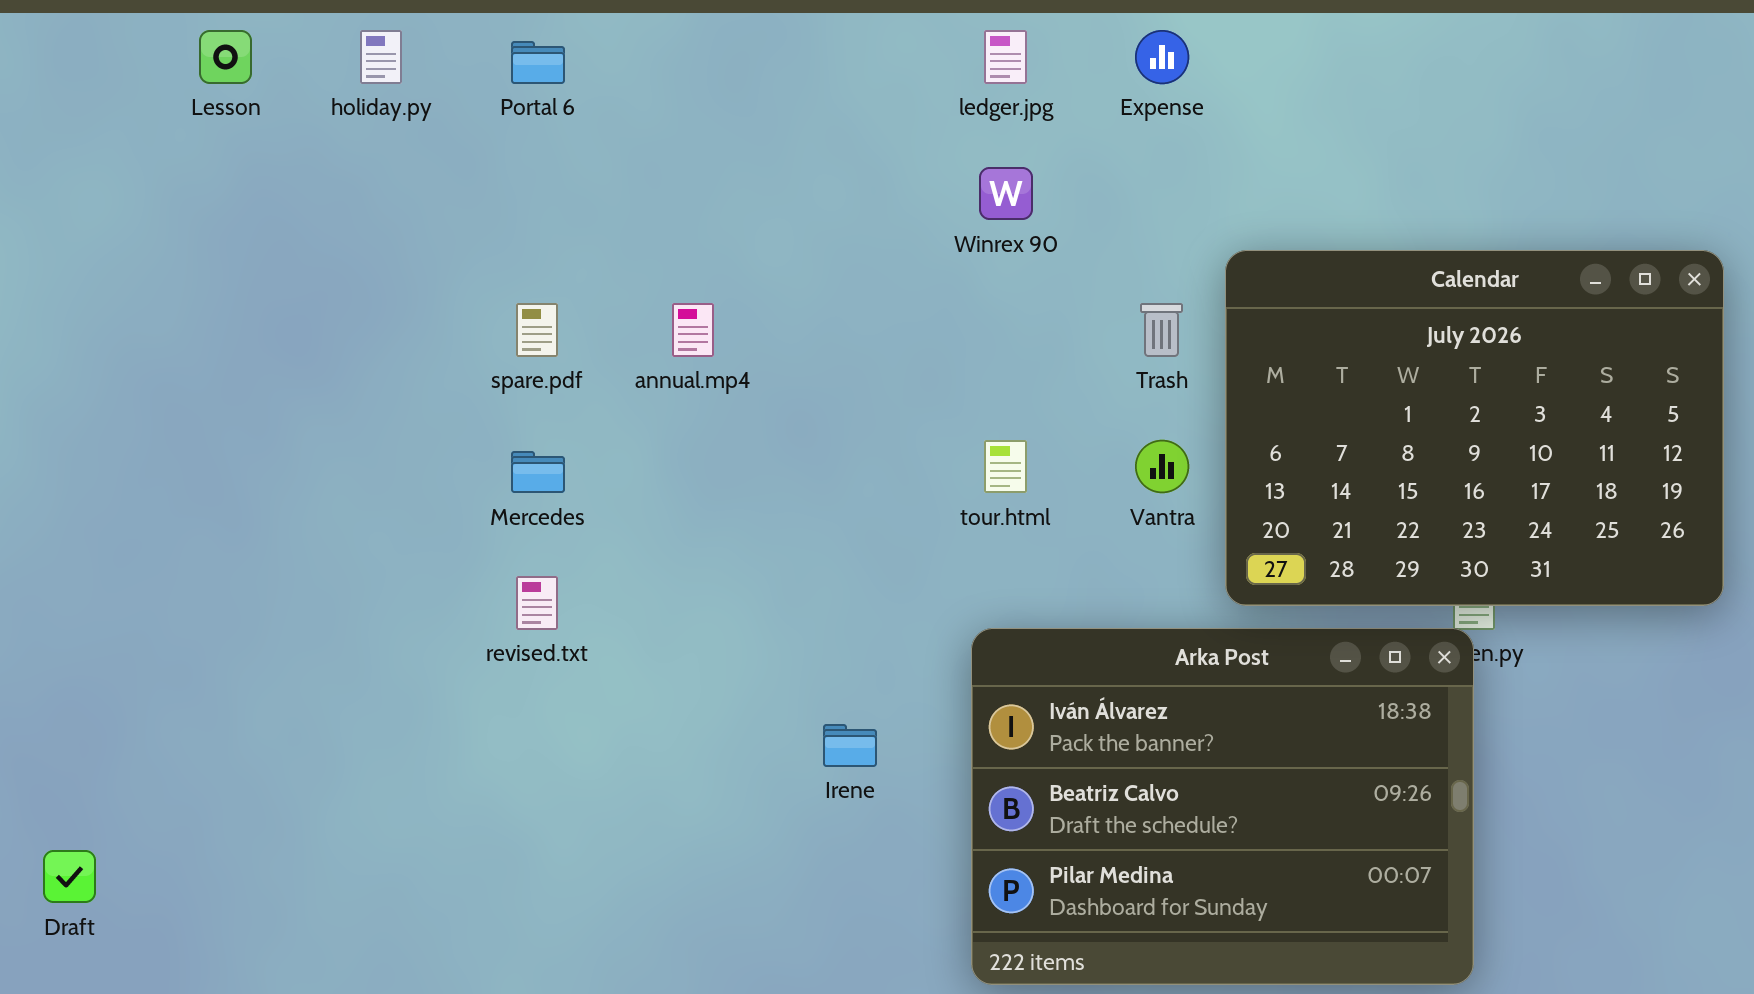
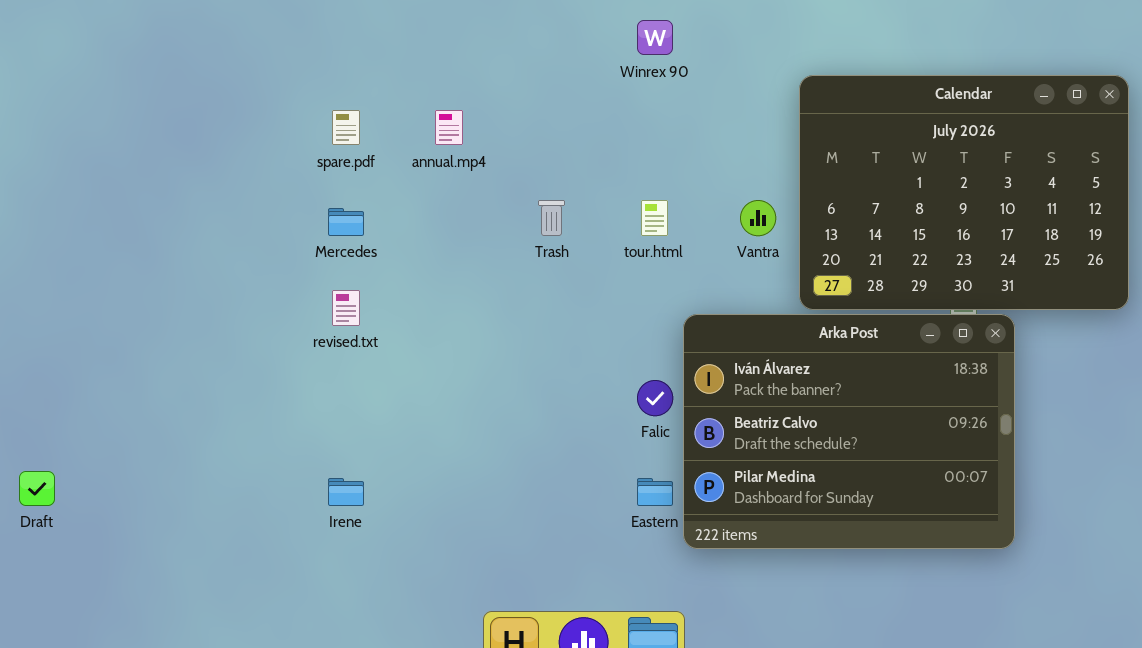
Trash: [1140,303,1183,357] -> [538,200,565,236], moved
Arka Post: [971,628,1474,985] -> [683,314,1015,549], moved
Irene: [823,724,877,767] -> [328,478,364,506], moved

